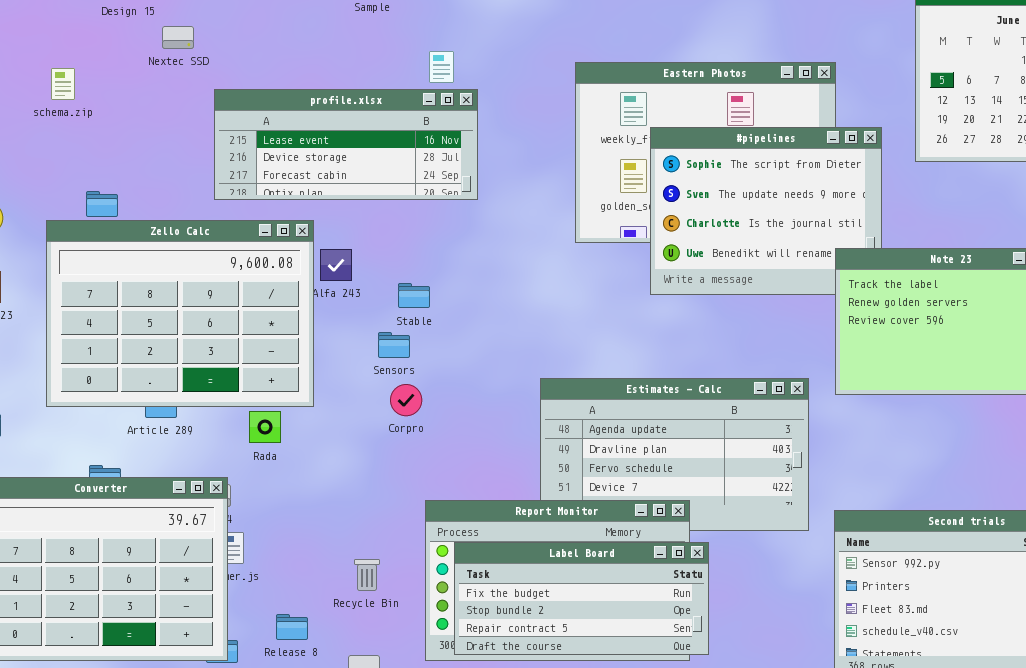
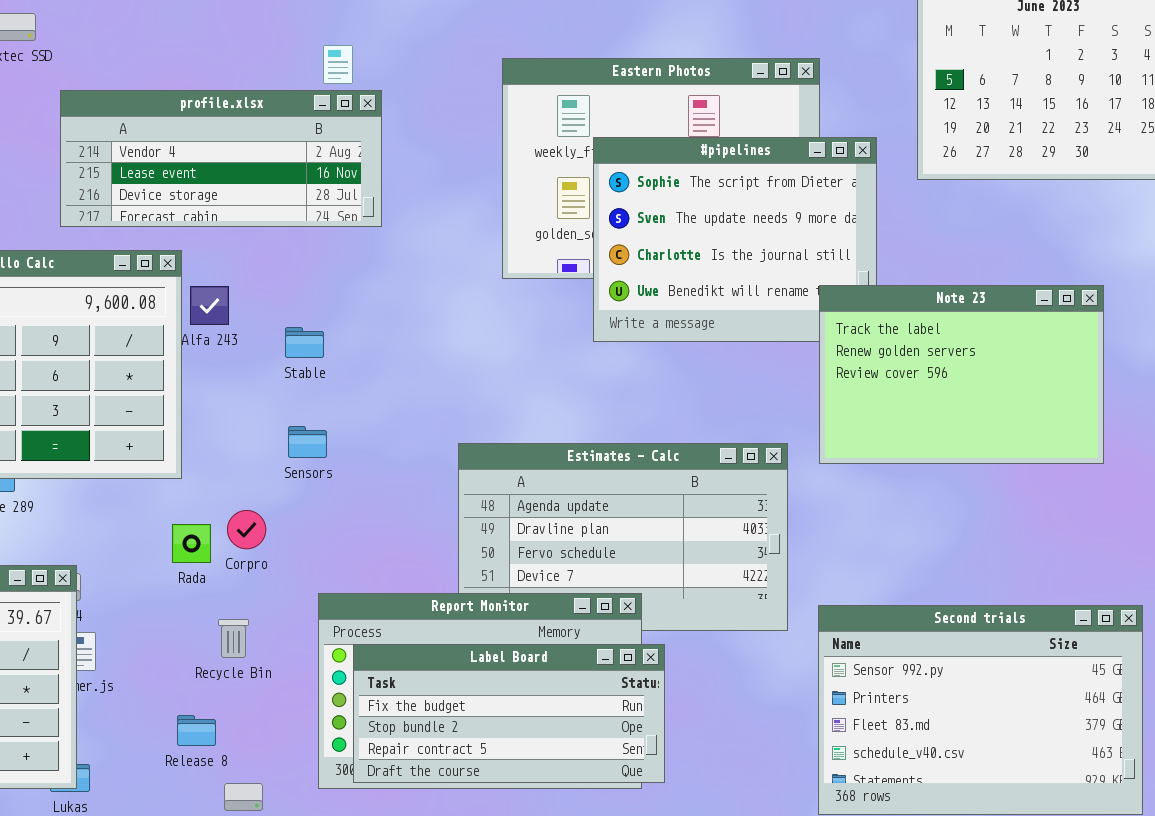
profile.xlsx: [214,89,478,200] -> [60,90,382,227], scrolled up 1 row
Sensors: [378,332,410,358] -> [288,426,327,458], moved
Corpro: [390,384,422,416] -> [227,510,266,549], moved
Rada: [249,411,281,443] -> [172,524,211,563], moved
Recycle Bin: [354,559,380,591] -> [218,619,249,658], moved
Release 8: [276,614,308,640] -> [177,715,216,746], moved

